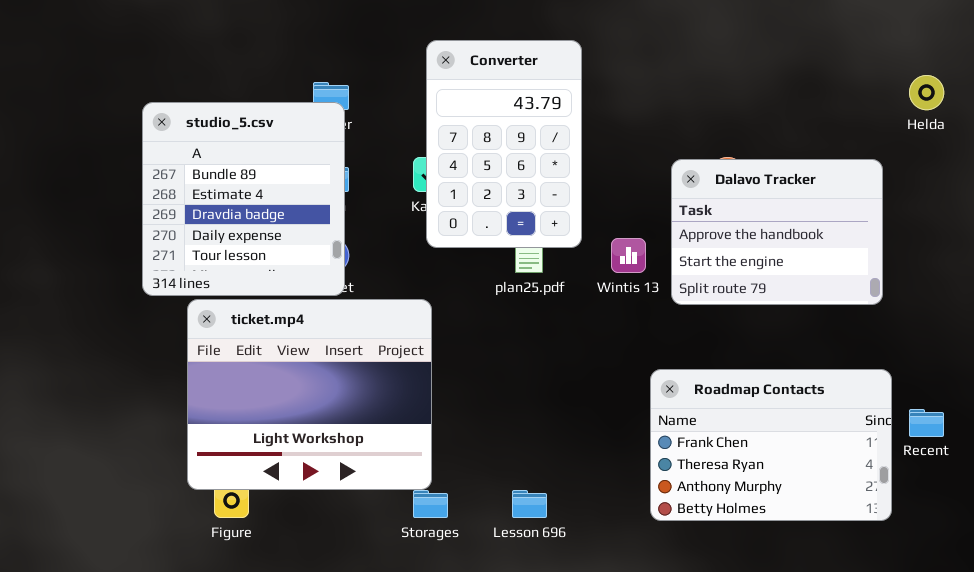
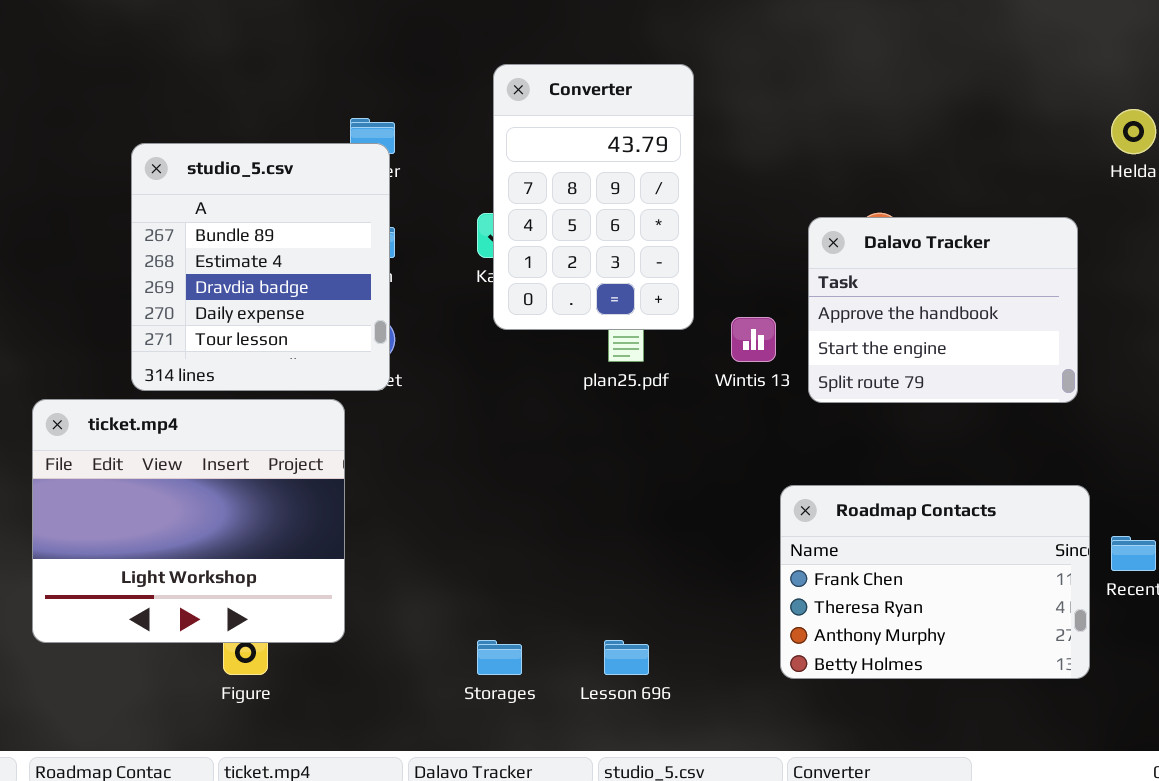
ticket.mp4: [187,299,432,490] -> [32,399,345,643], moved

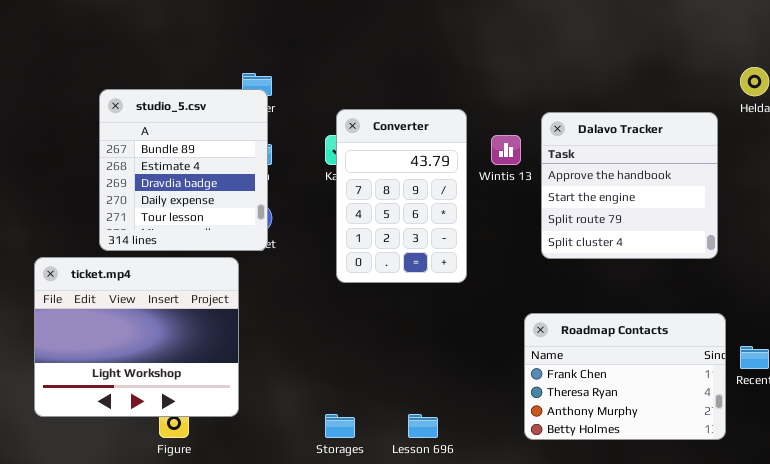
Converter: [493,64,694,330] -> [336,109,467,283], moved
Dalavo Tracker: [808,217,1078,403] -> [541,112,718,259], resized
Wintis 13: [731,317,776,362] -> [491,135,521,165], moved

